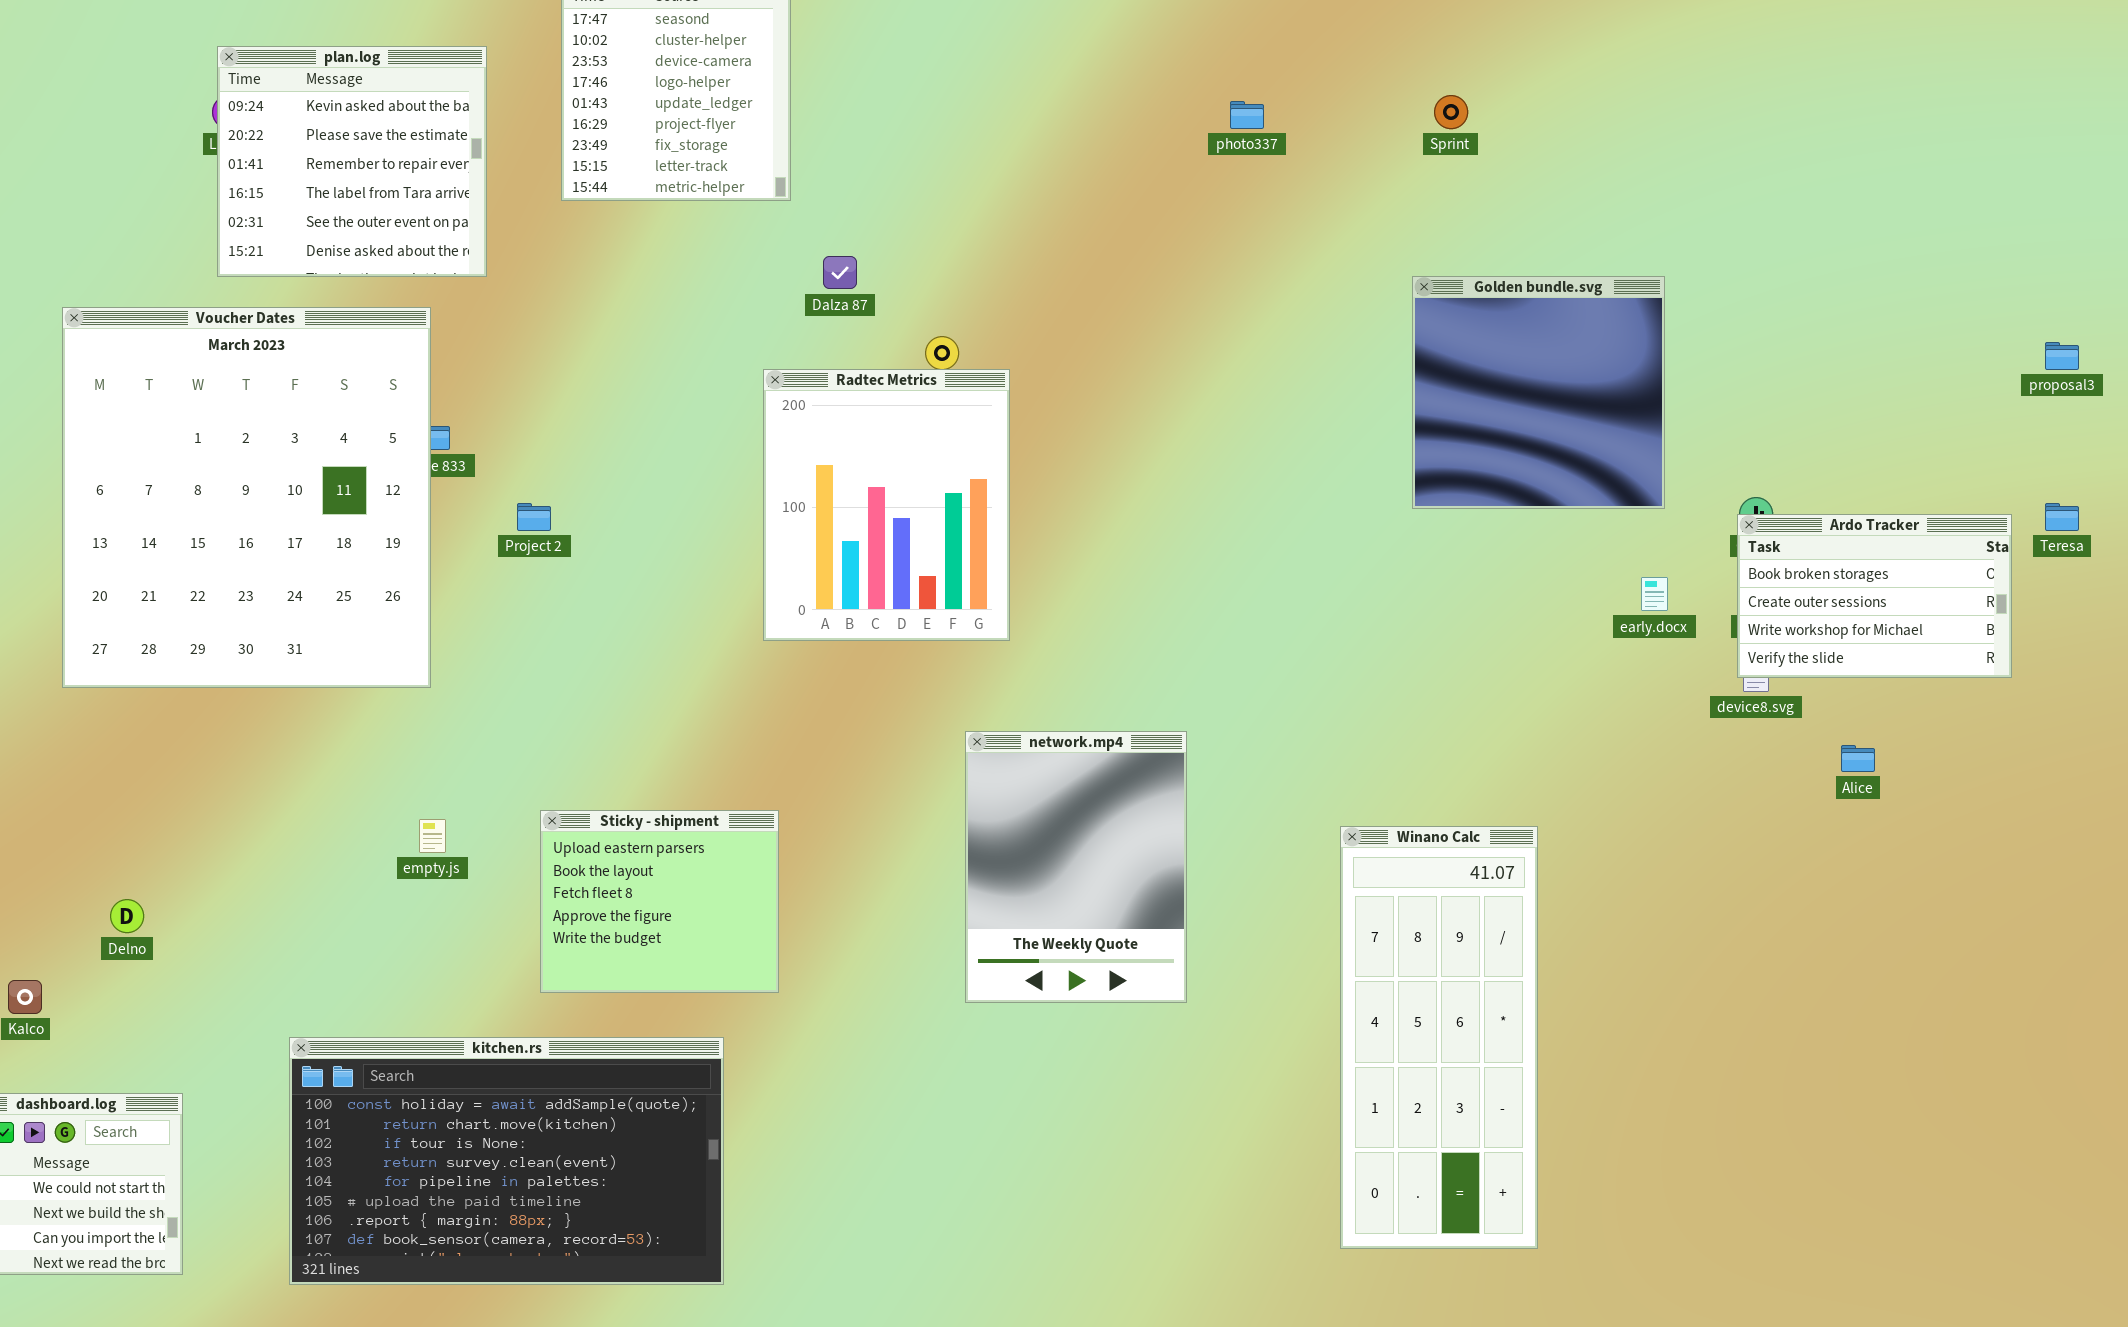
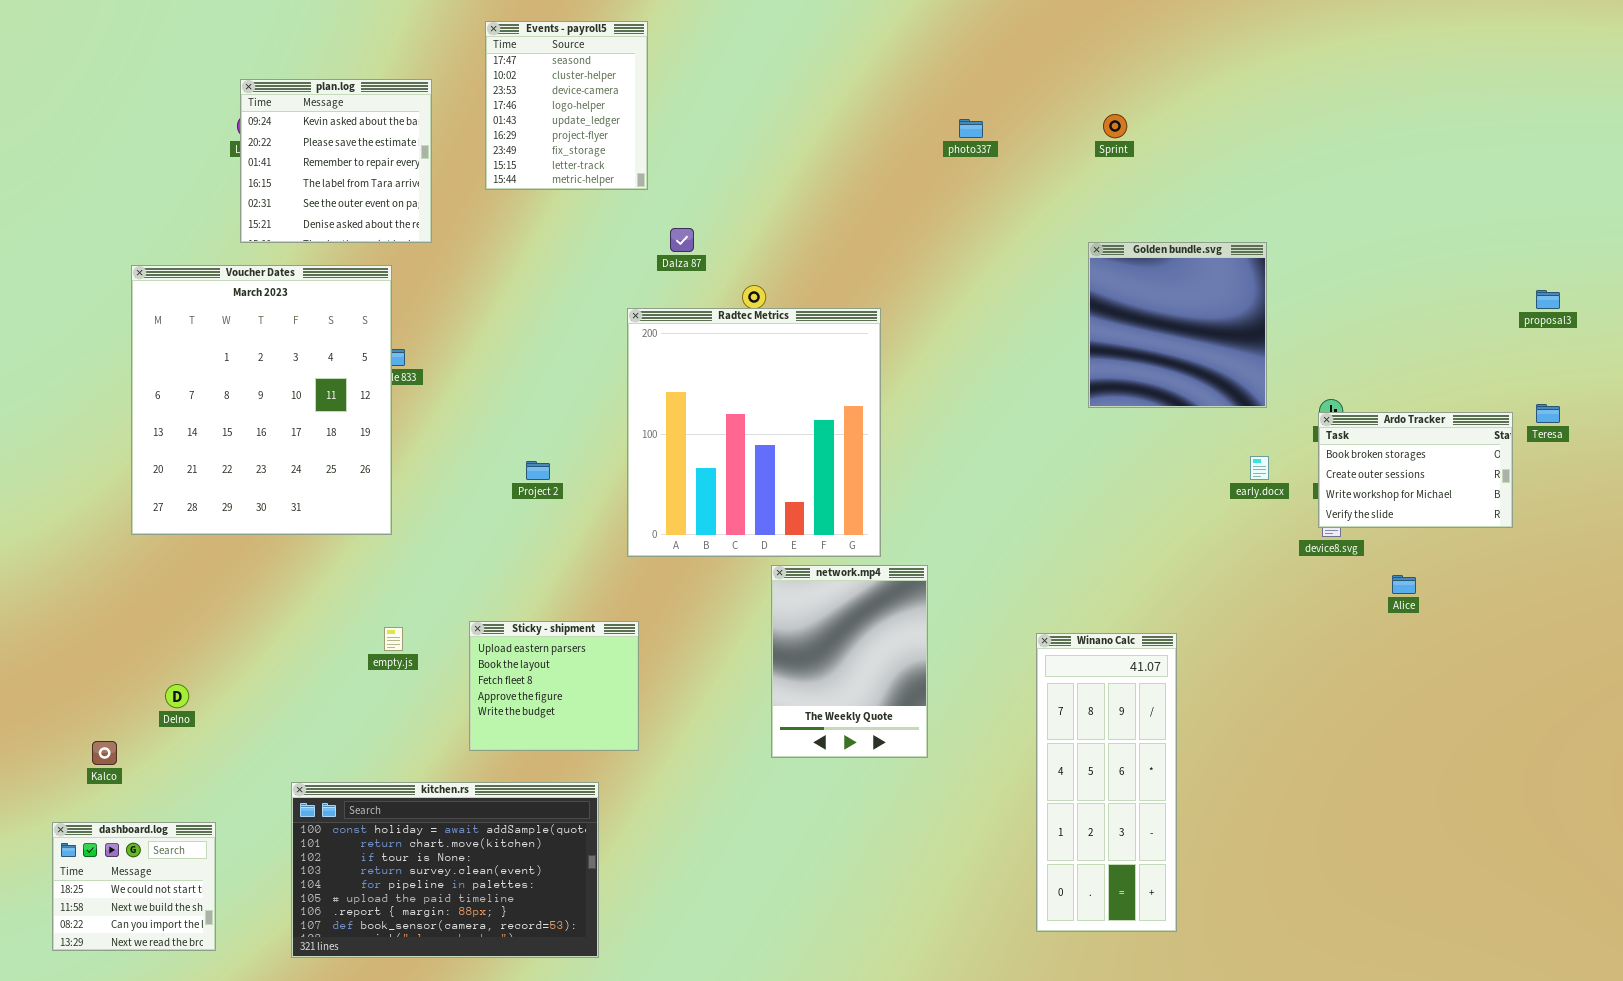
Radtec Metrics: [763,369,1010,641] -> [627,308,881,557], resized
Project 2: [517,503,551,531] -> [526,461,550,480], moved

